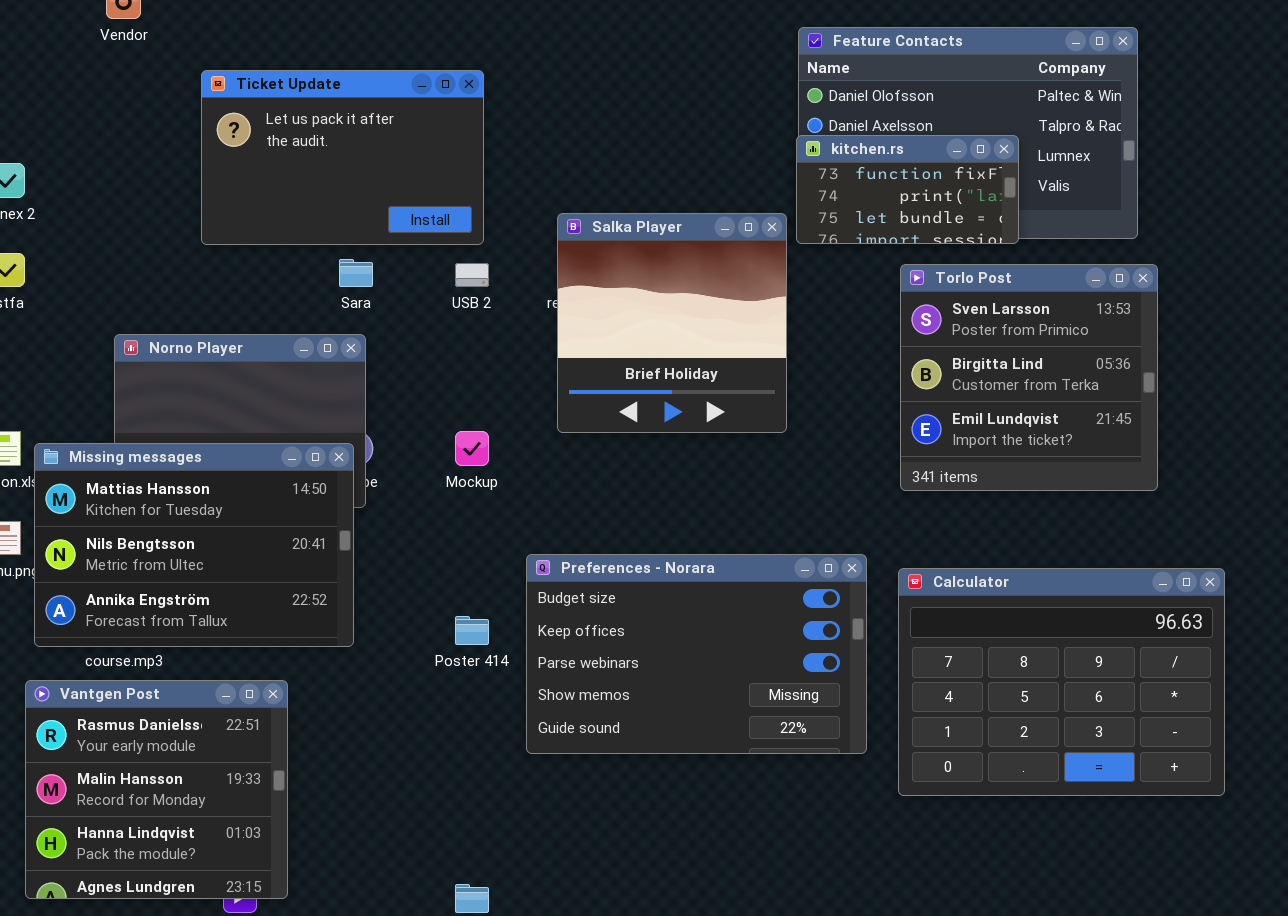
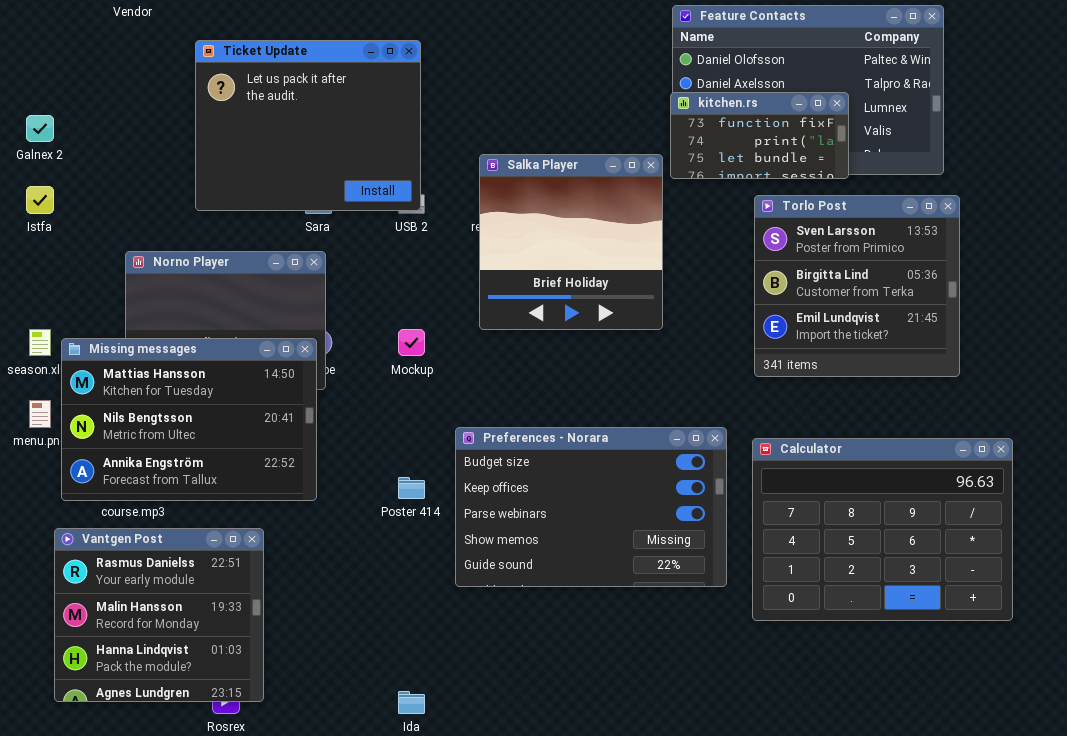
Ticket Update: [201,70,484,245] -> [195,40,421,211], resized

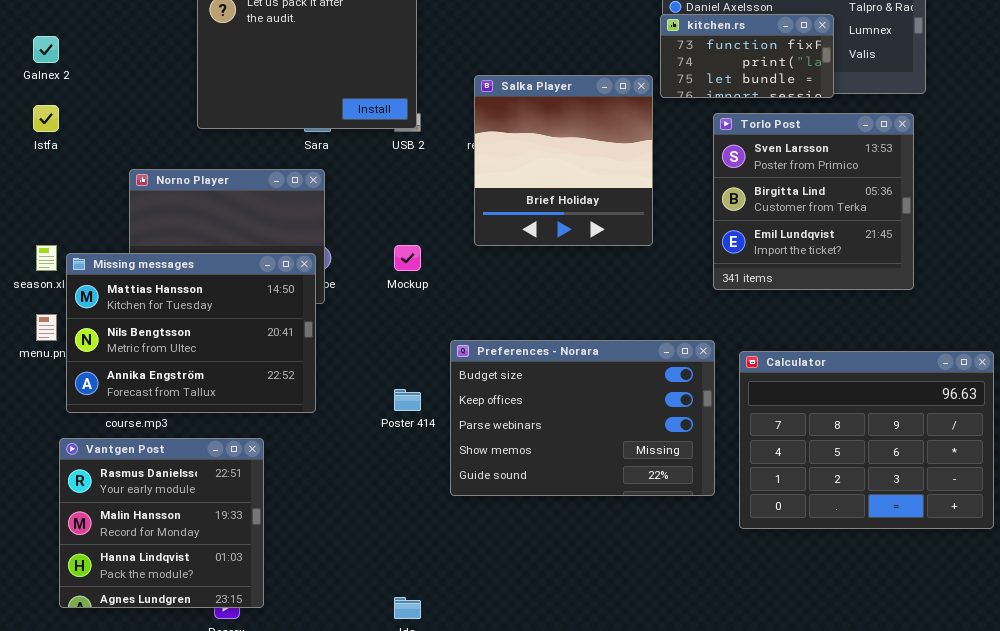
Torlo Post: [754,195,960,377] -> [713,113,914,290], moved

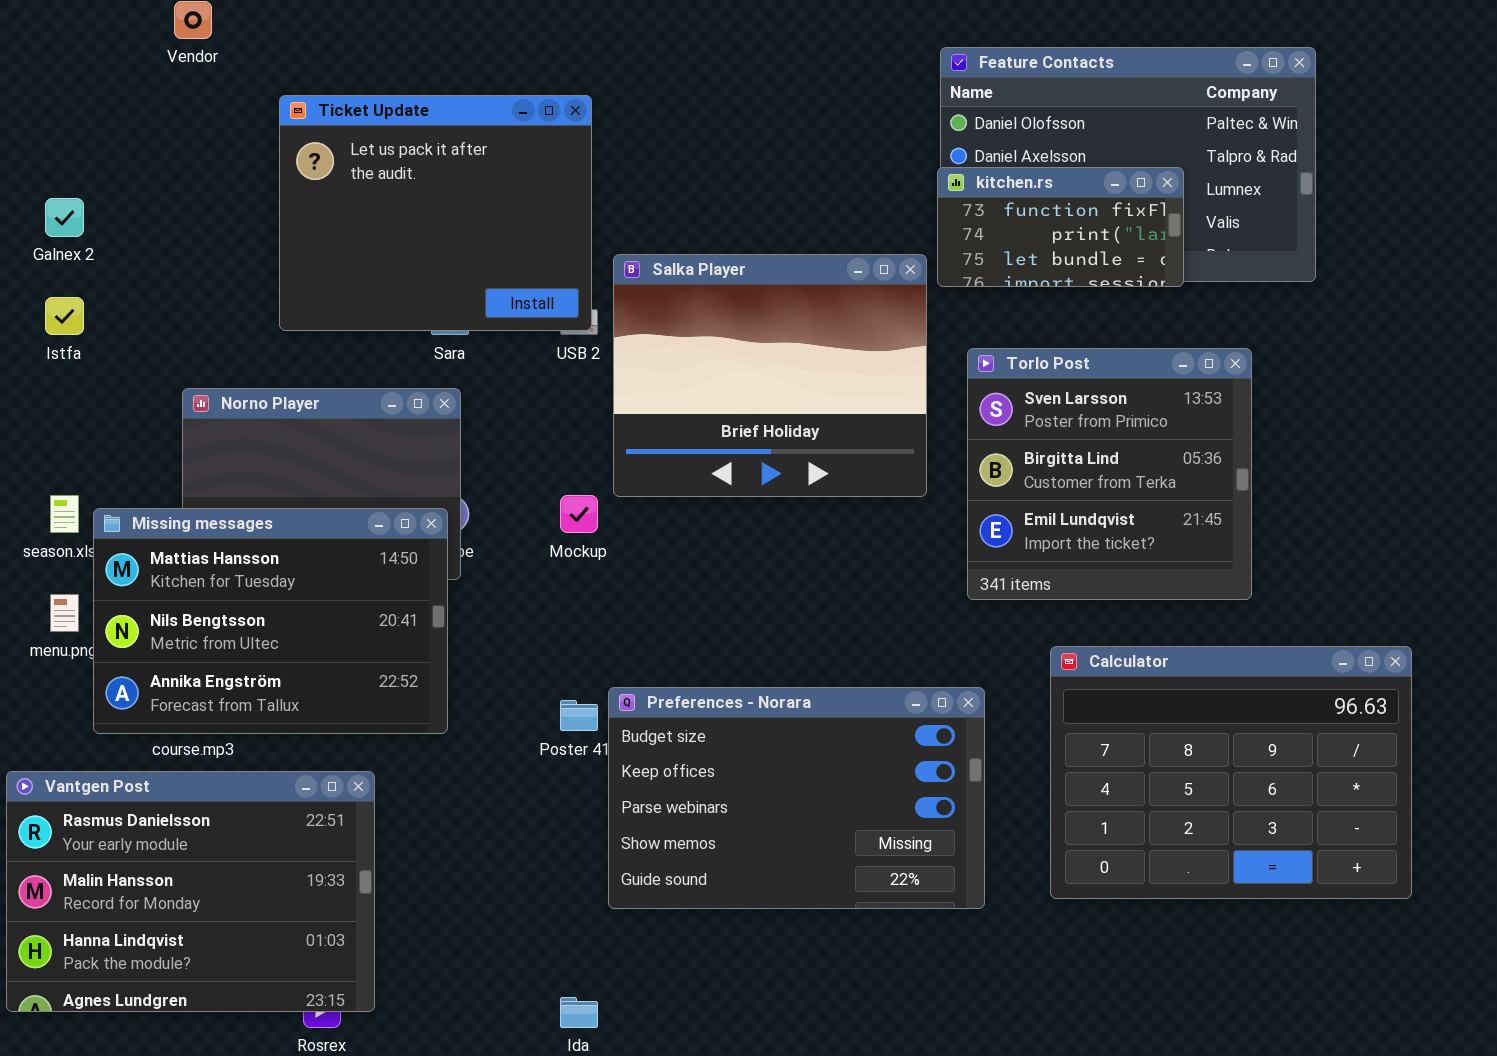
Salka Player: [474,75,653,246] -> [613,254,927,497], resized
Torlo Post: [713,113,914,290] -> [967,348,1252,600], moved
Preferences - Norara: [450,340,715,496] -> [608,687,985,909], moved
Vantgen Post: [59,438,264,608] -> [6,771,375,1012], resized

